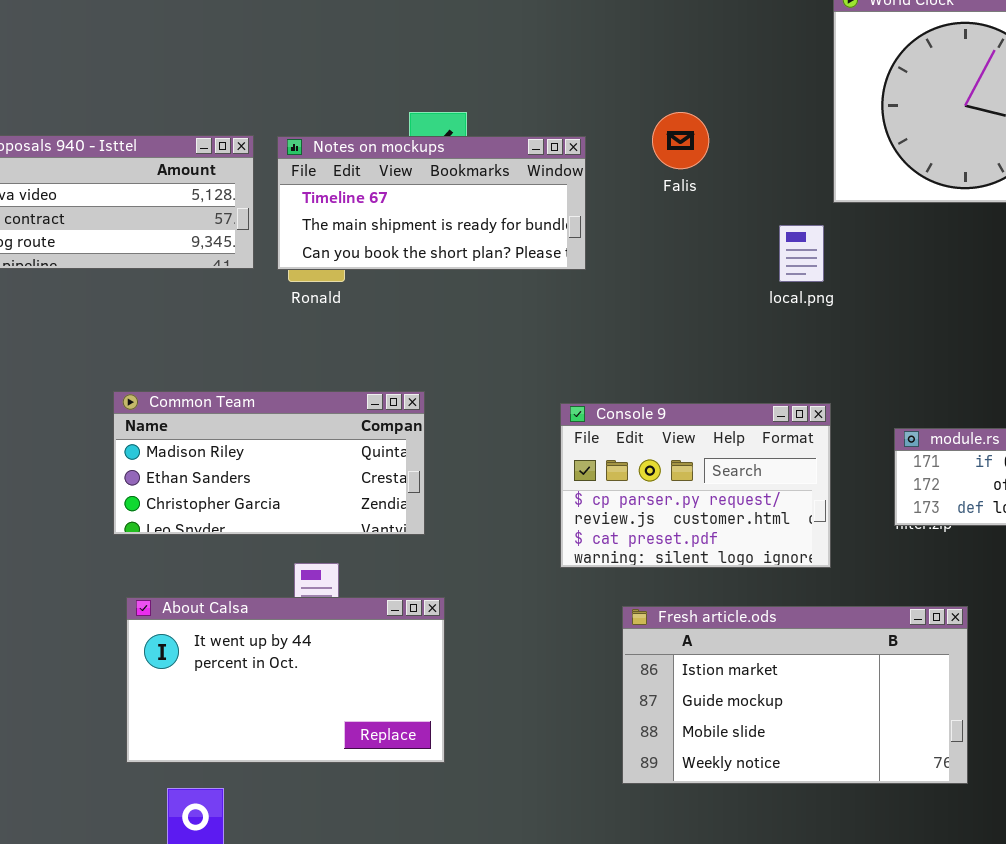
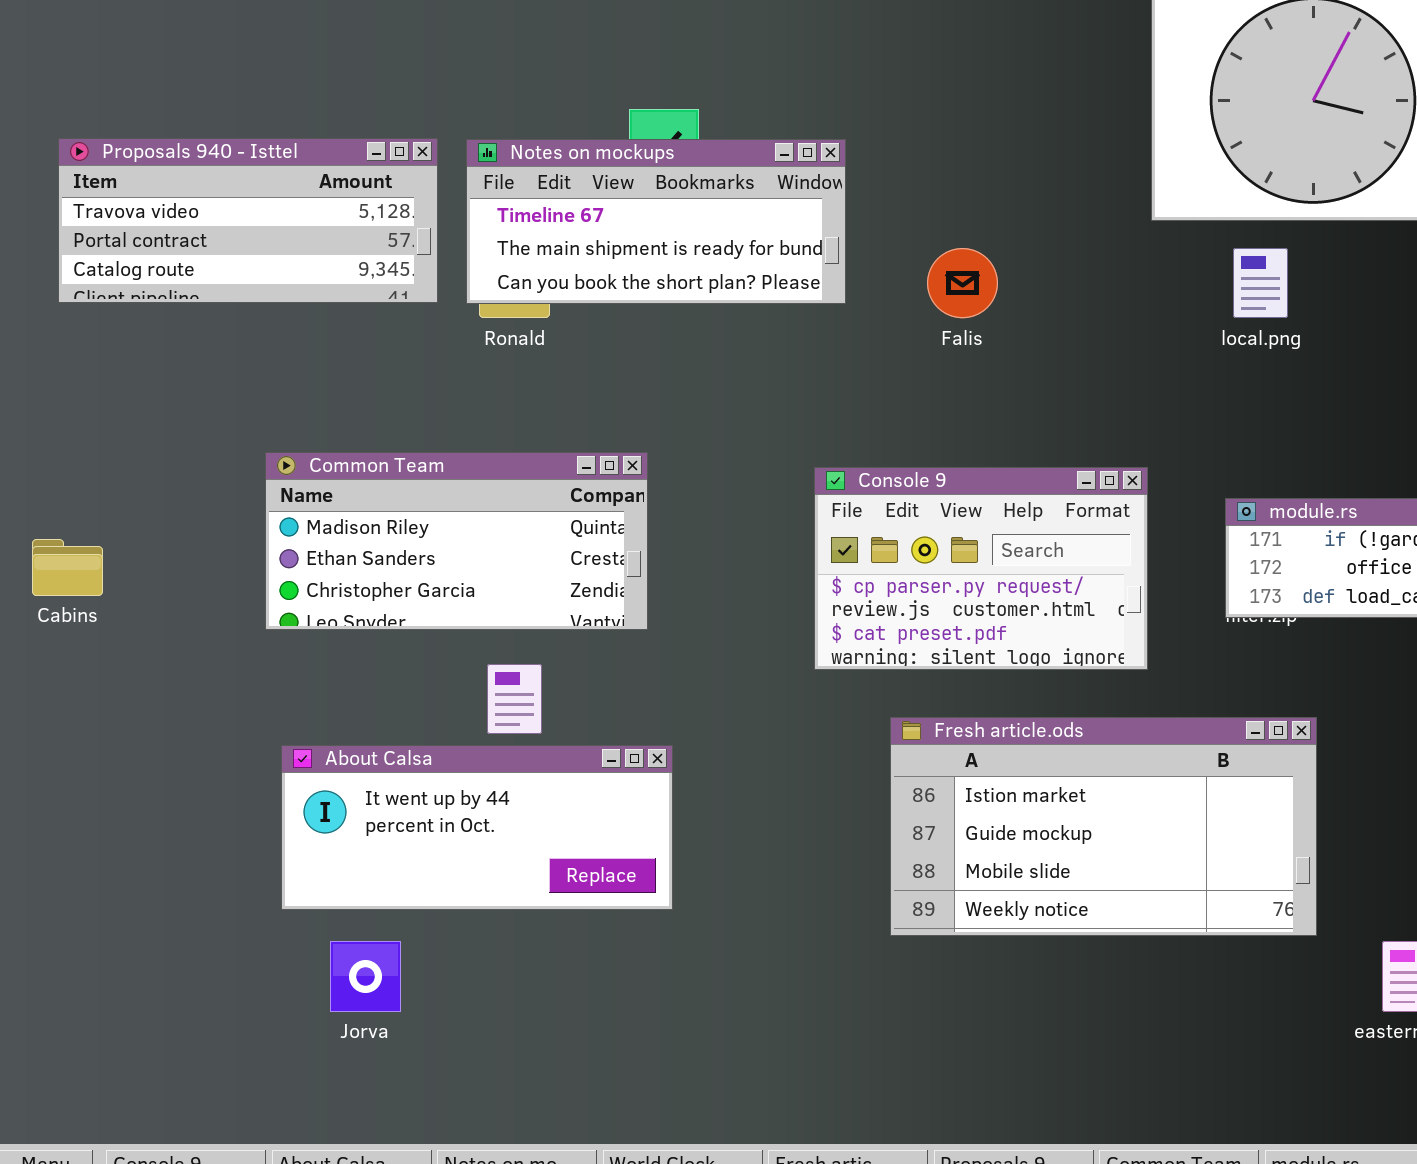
Falis: [652,112,709,169] -> [927,248,998,318], moved
local.png: [779,225,824,282] -> [1233,248,1288,318], moved
About Calsa: [126,597,445,763] -> [281,745,673,910], resized

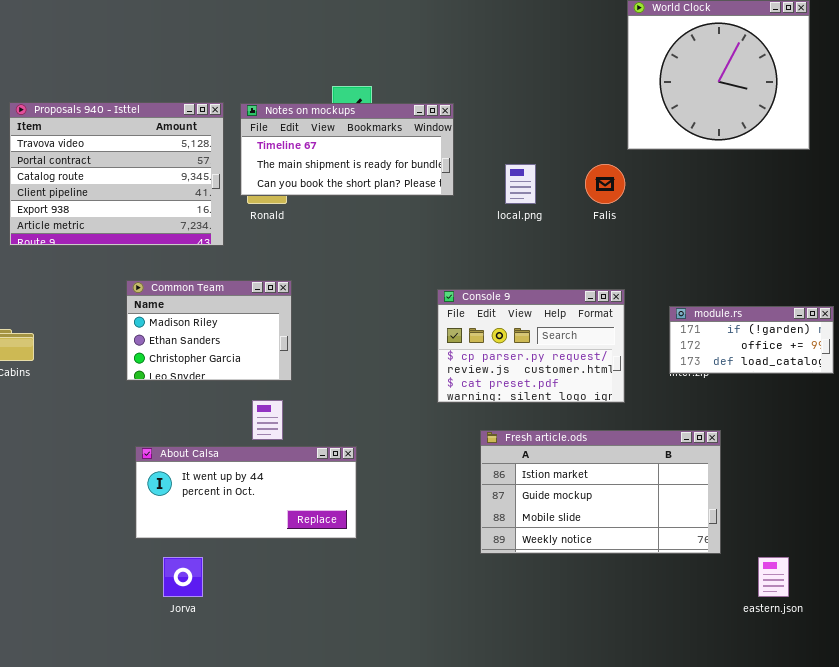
Proposals 940 - Isttel: [58,138,438,303] -> [9,102,224,246], resized
Falis: [927,248,998,318] -> [585,164,625,204], moved
local.png: [1233,248,1288,318] -> [505,164,536,204], moved
Common Team: [265,452,648,630] -> [126,280,292,381], resized

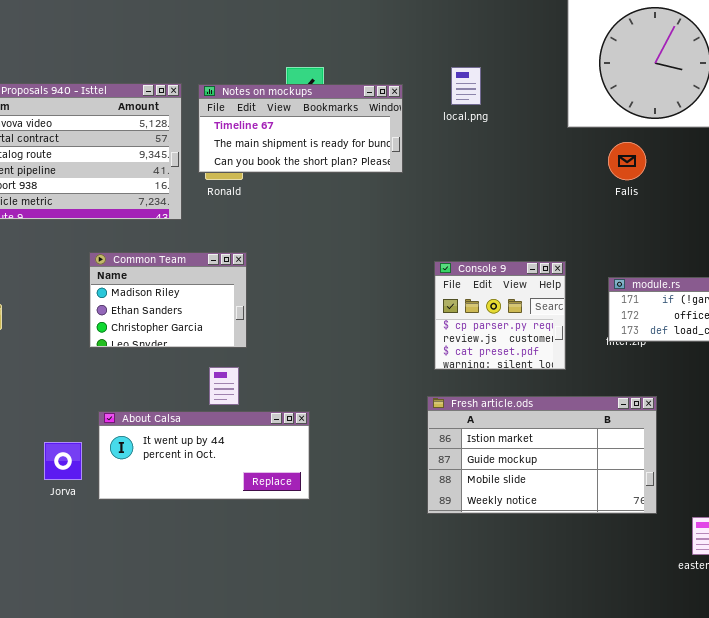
local.png: [505,164,536,204] -> [451,67,481,105], moved
Falis: [585,164,625,204] -> [608,142,646,180], moved
Console 9: [437,289,625,403] -> [434,261,566,370], resized
Jorva: [163,557,203,597] -> [44,442,82,480], moved

